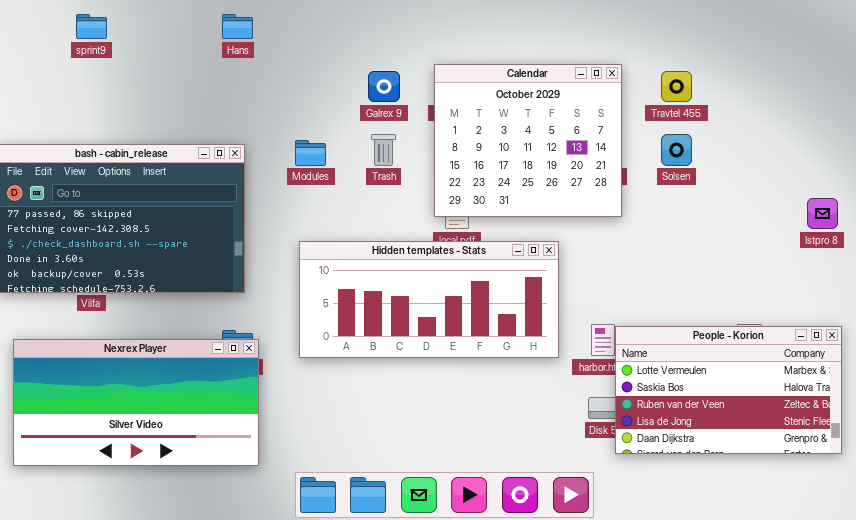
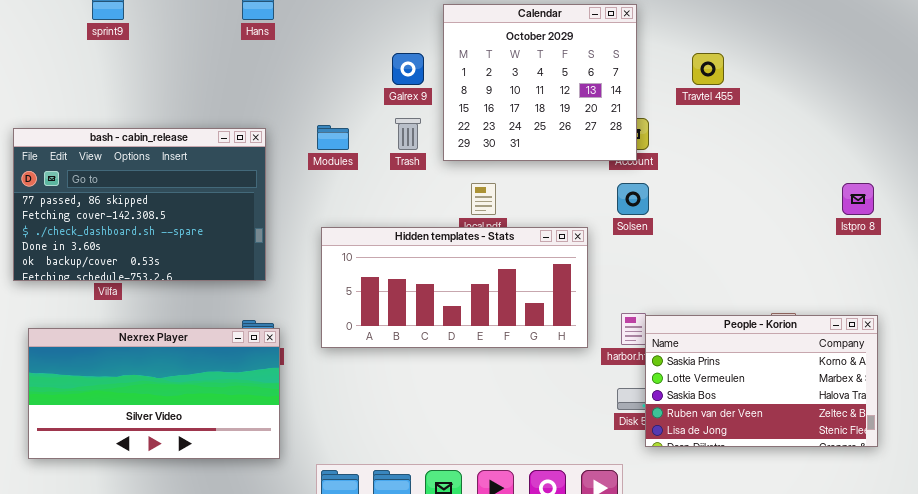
Calendar: [434,64,622,217] -> [443,4,637,161], moved
Solsen: [661,134,692,166] -> [617,183,649,215], moved
People - Korion: [615,326,842,454] -> [645,315,878,447], scrolled up 1 row

